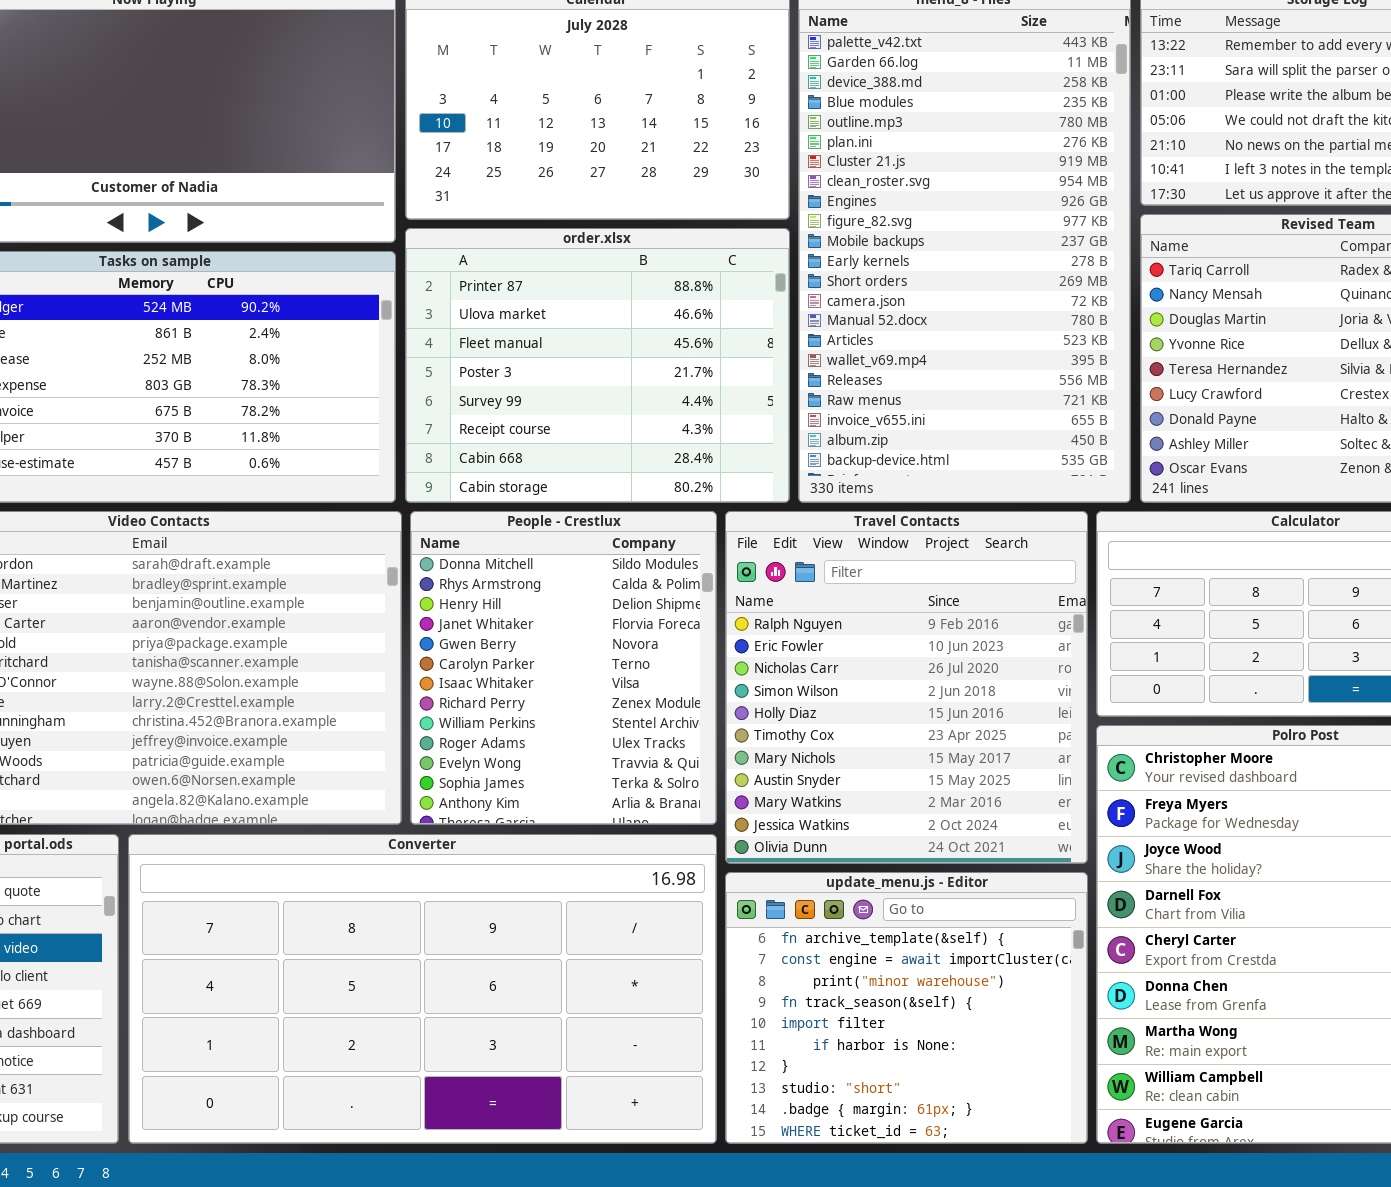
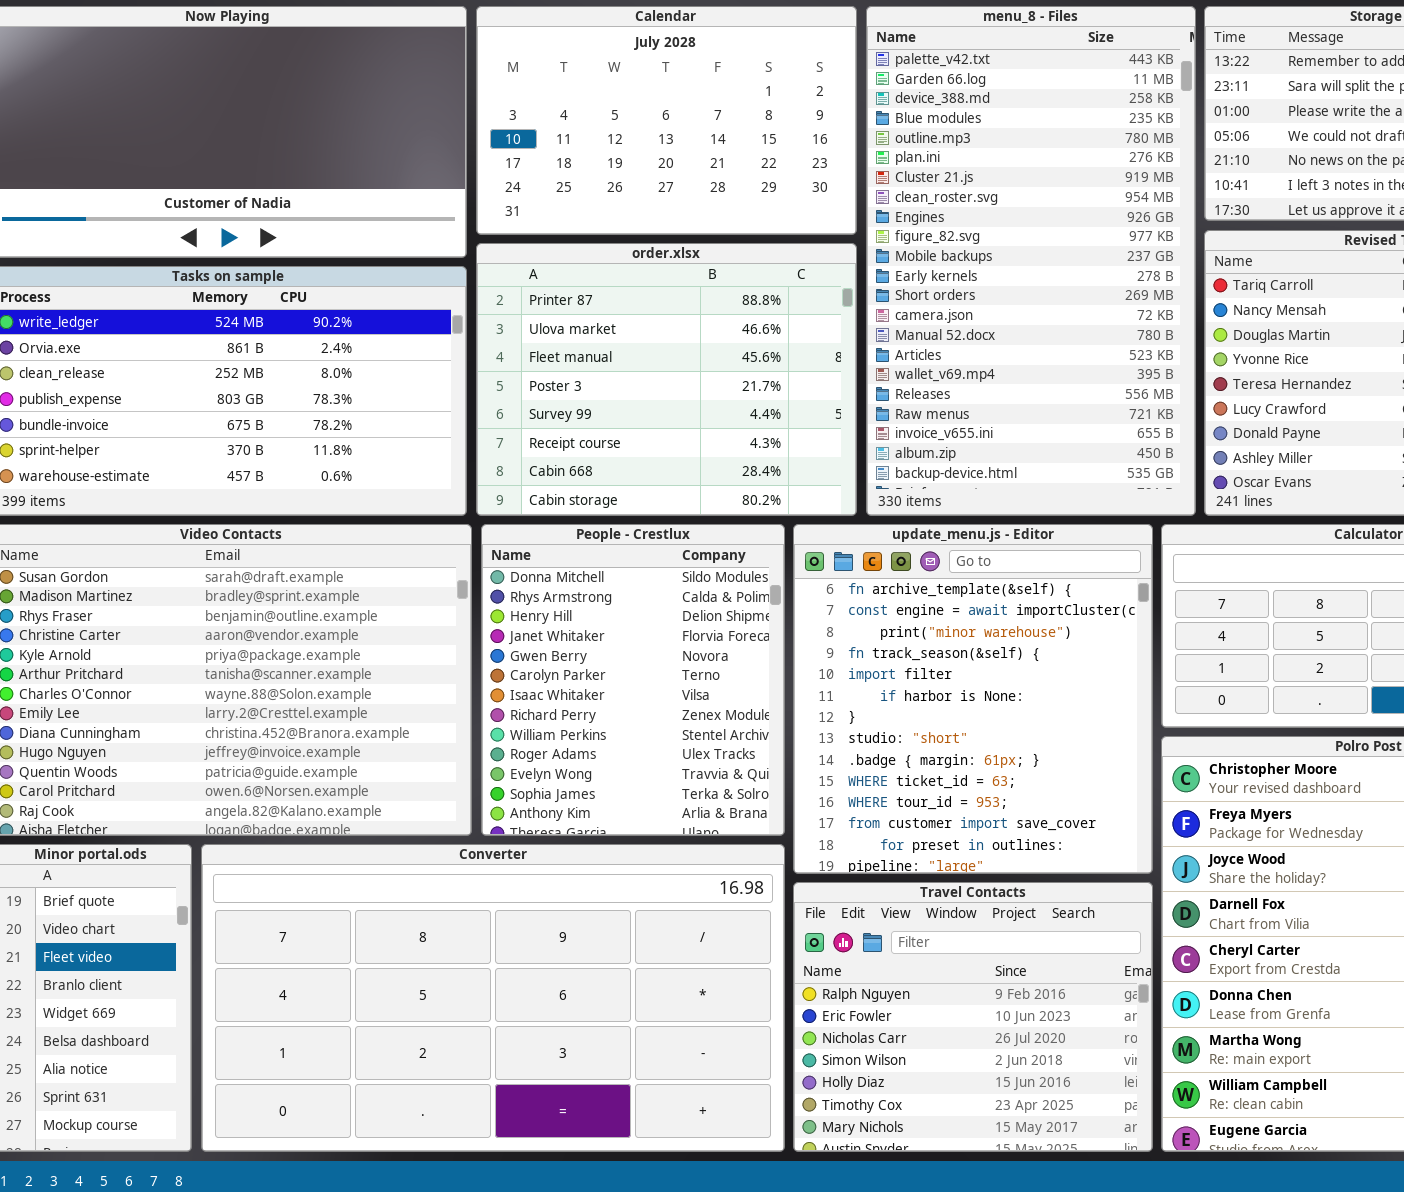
Travel Contacts: [725,511,1088,864] -> [793,882,1153,1152], moved, resized
update_menu.js - Editor: [725,872,1088,1144] -> [793,524,1153,874], moved, resized

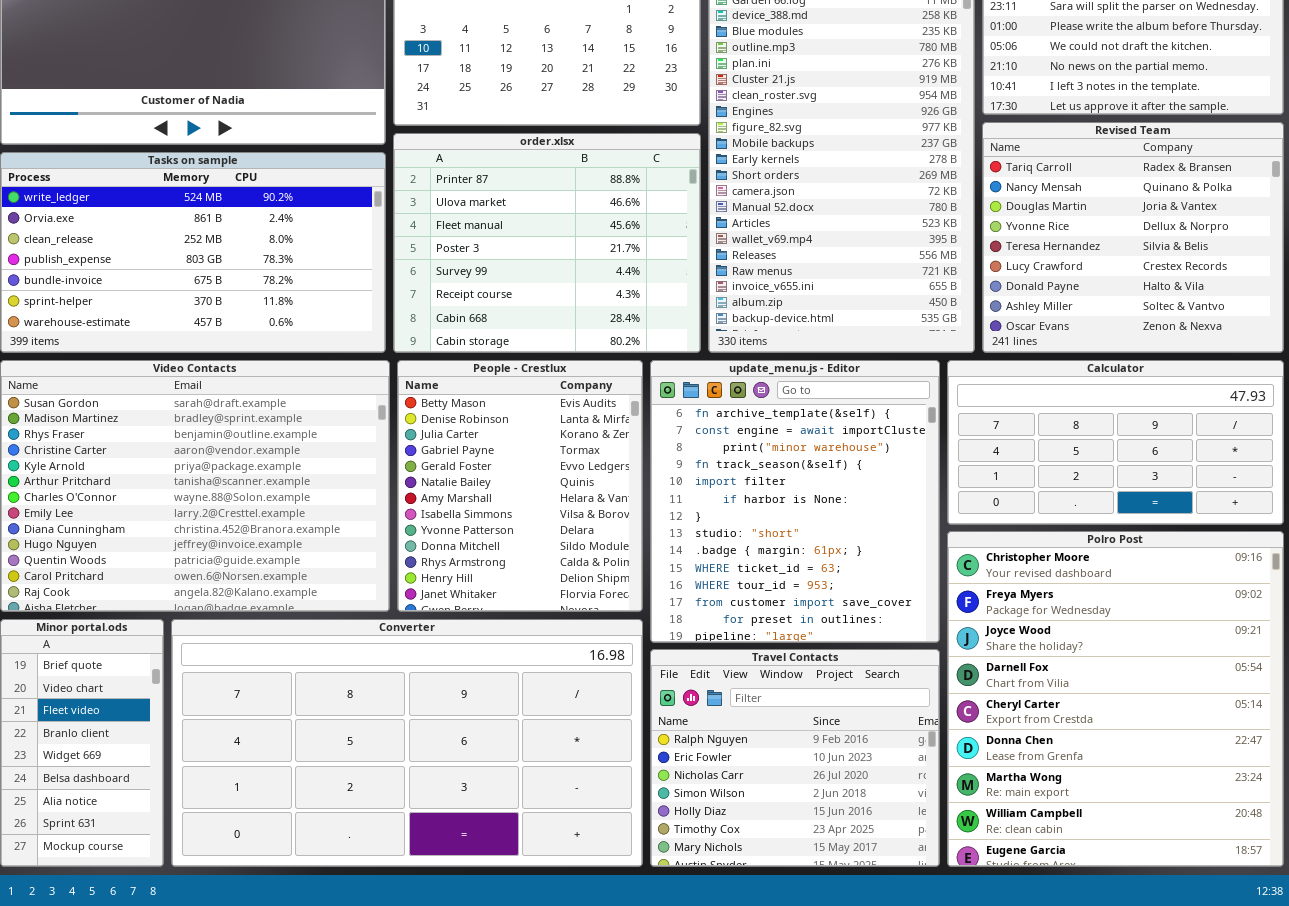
People - Crestlux: [481,524,785,836] -> [397,360,643,612], scrolled up 9 rows

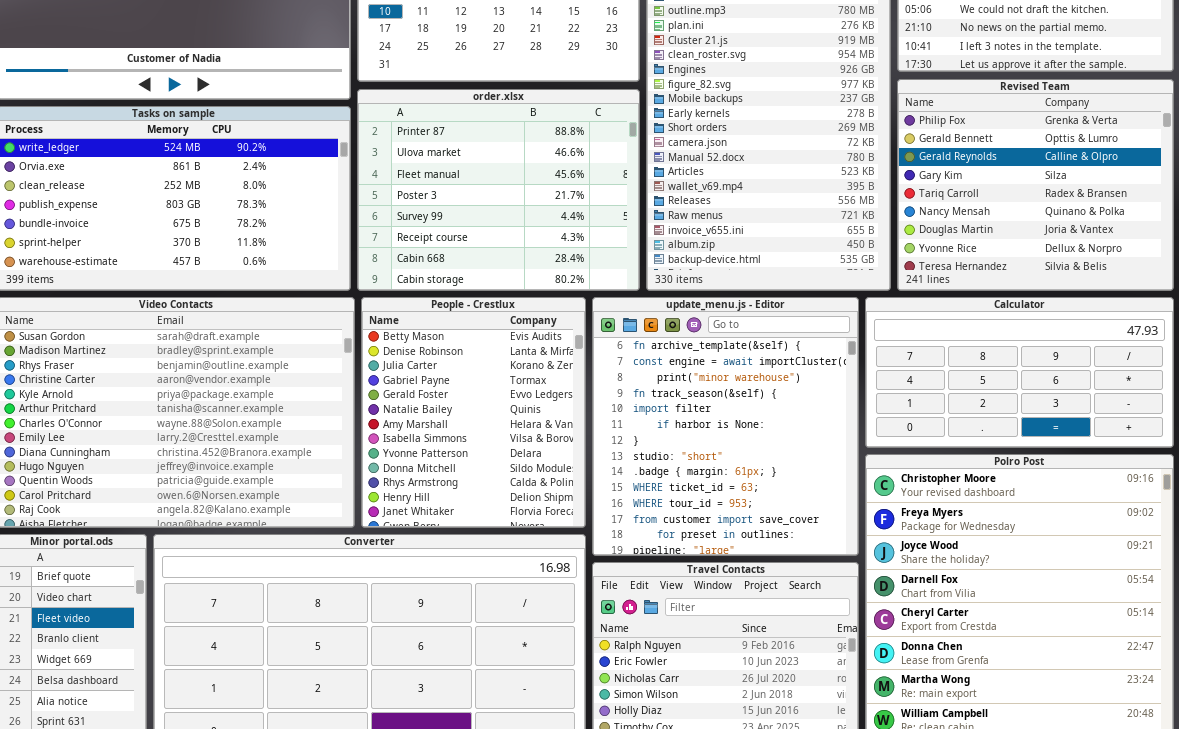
Revised Team: [982,122,1284,353] -> [897,79,1174,291], scrolled up 4 rows

